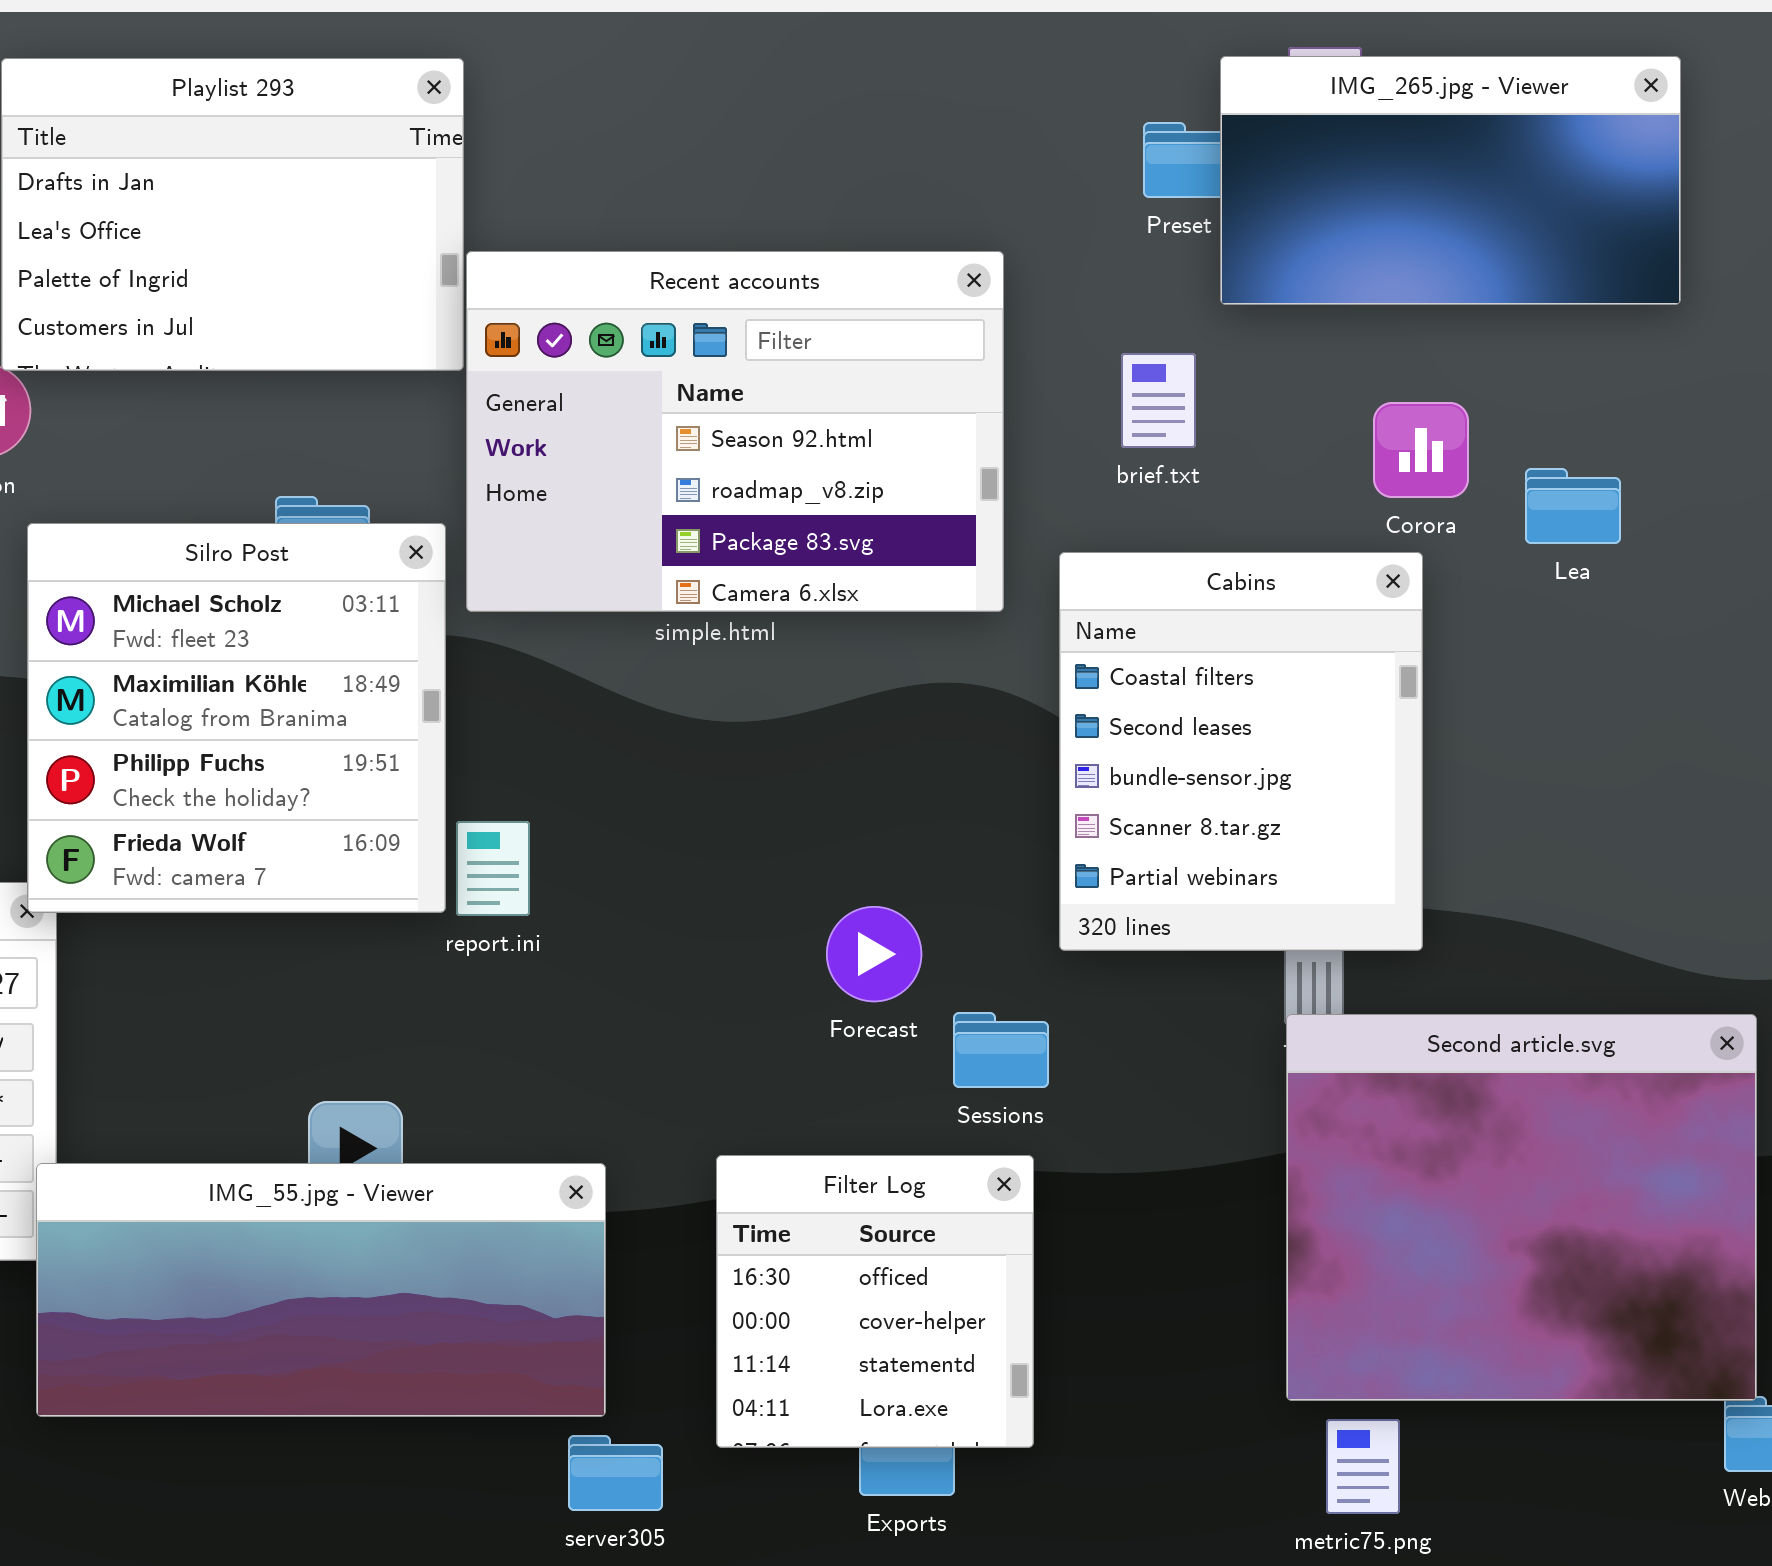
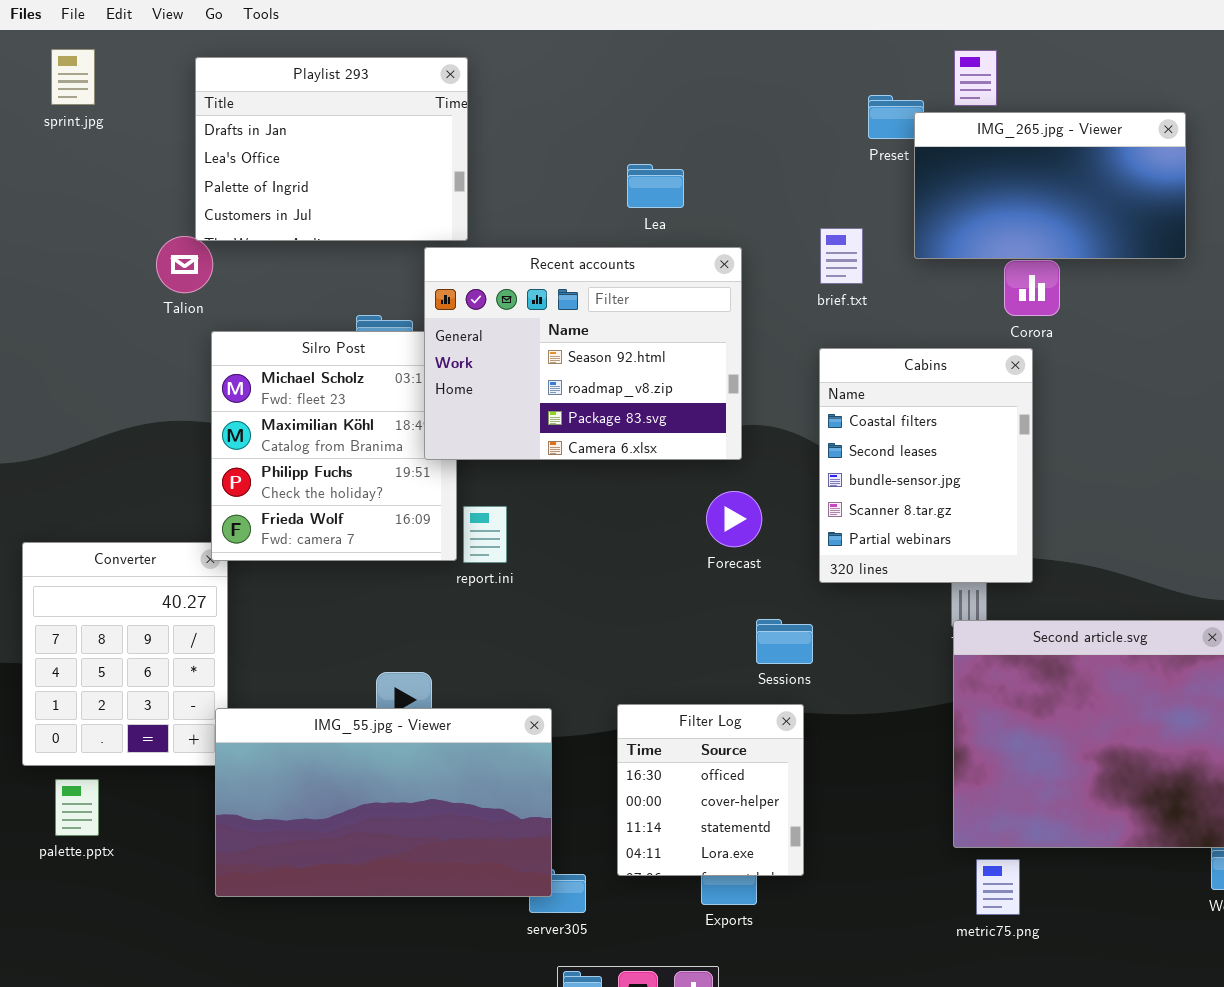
IMG_265.jpg - Viewer: [1220,56,1681,305] -> [914,112,1186,259], moved
Recent accounts: [466,251,1004,612] -> [424,247,742,460], moved
brief.txt: [1121,353,1196,448] -> [820,228,863,284], moved
Lea: [1525,468,1621,544] -> [627,164,684,208], moved
Forecast: [826,906,922,1002] -> [706,491,762,547], moved
IMG_55.jpg - Viewer: [36,1163,606,1417] -> [215,708,552,897], resized

